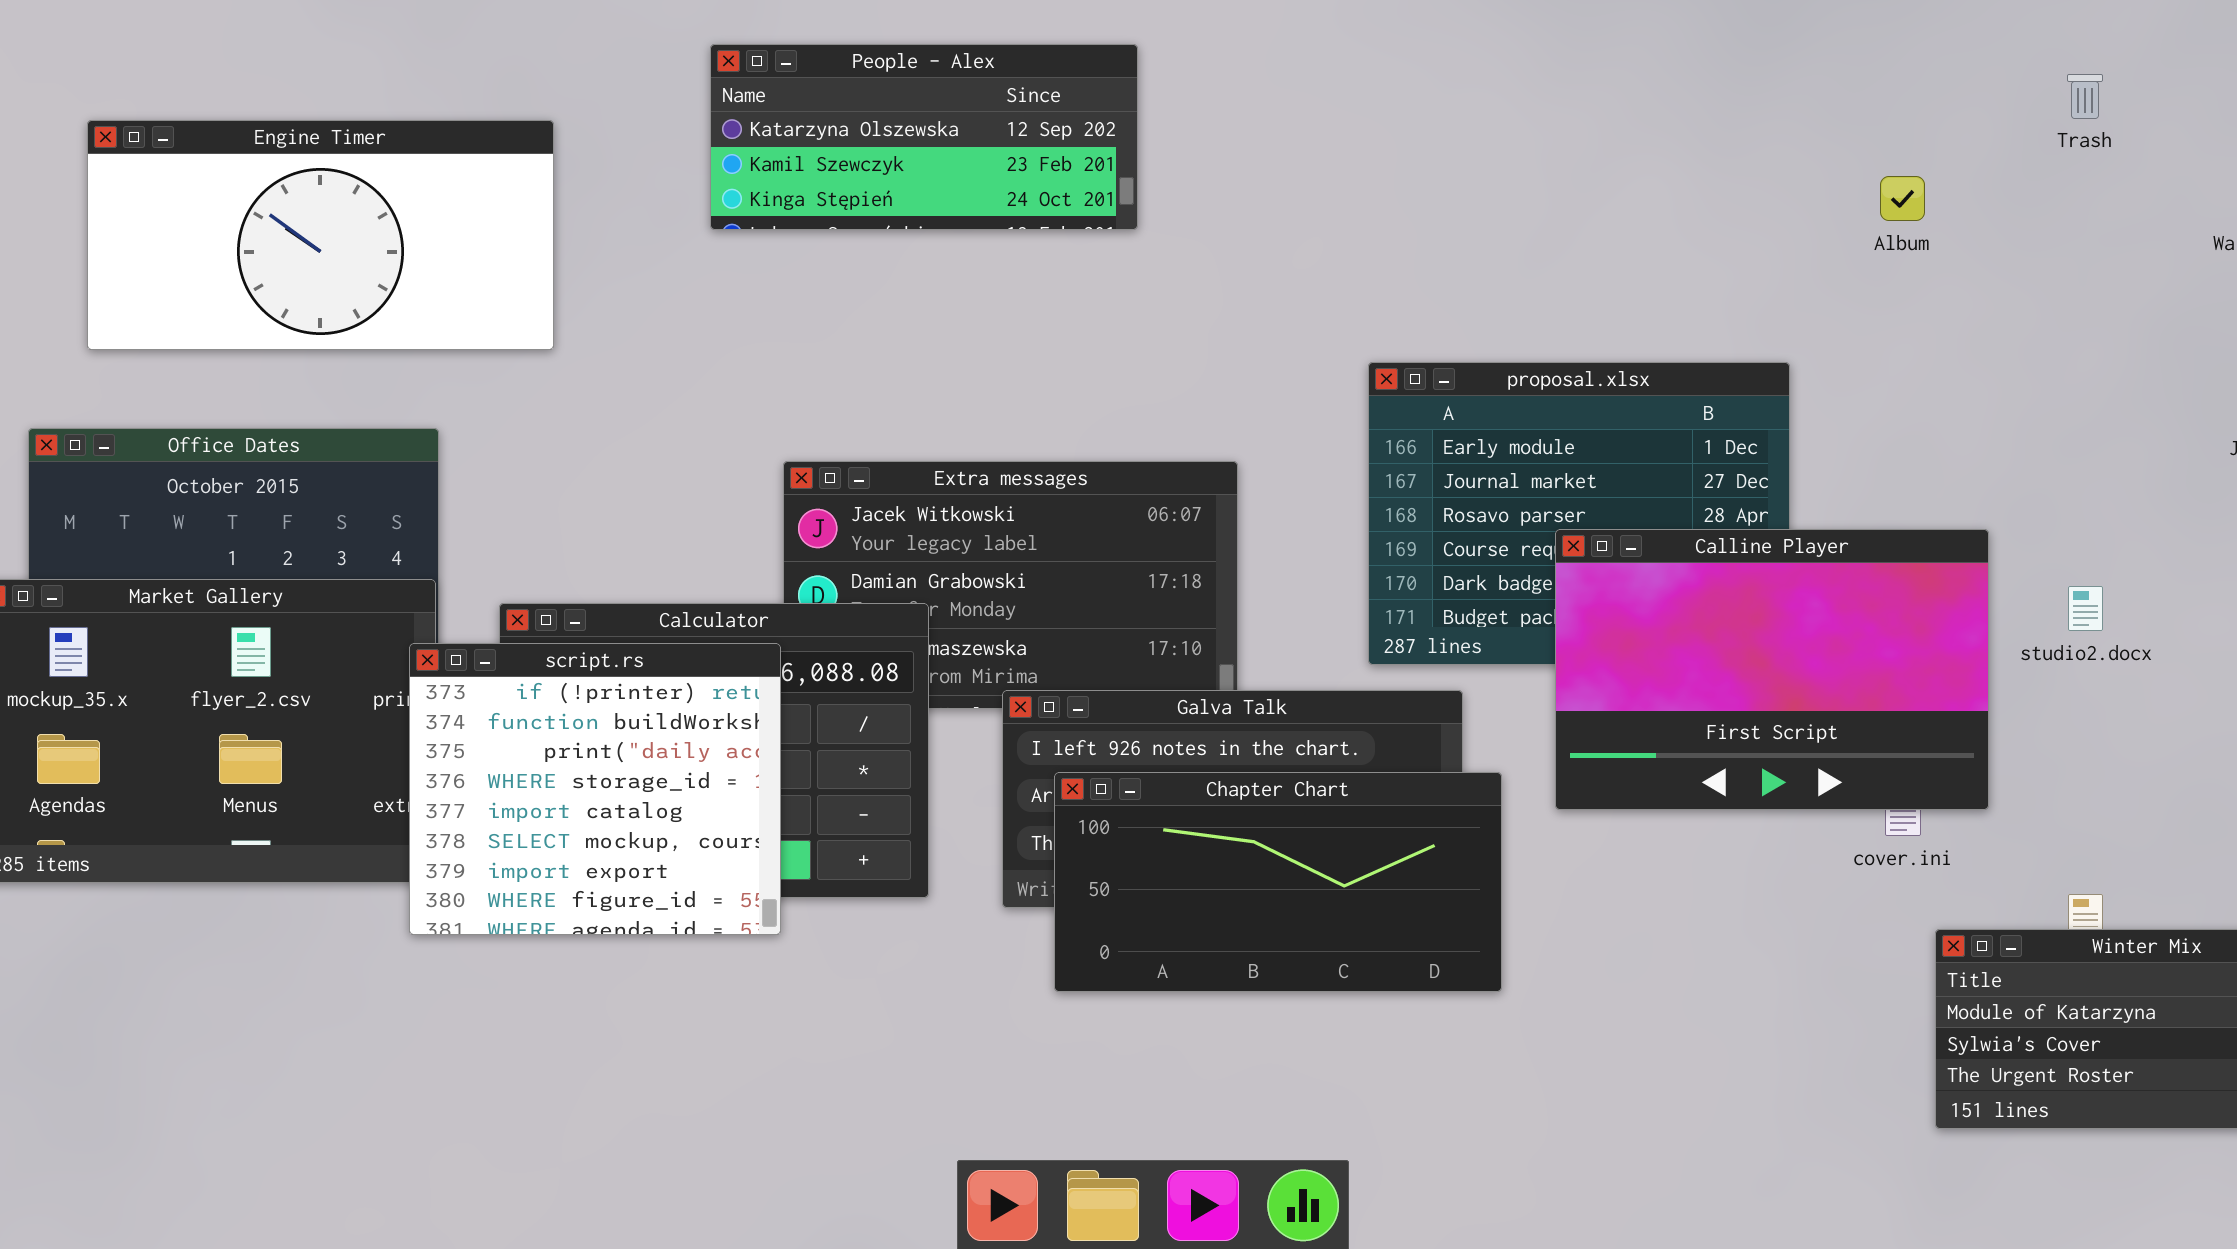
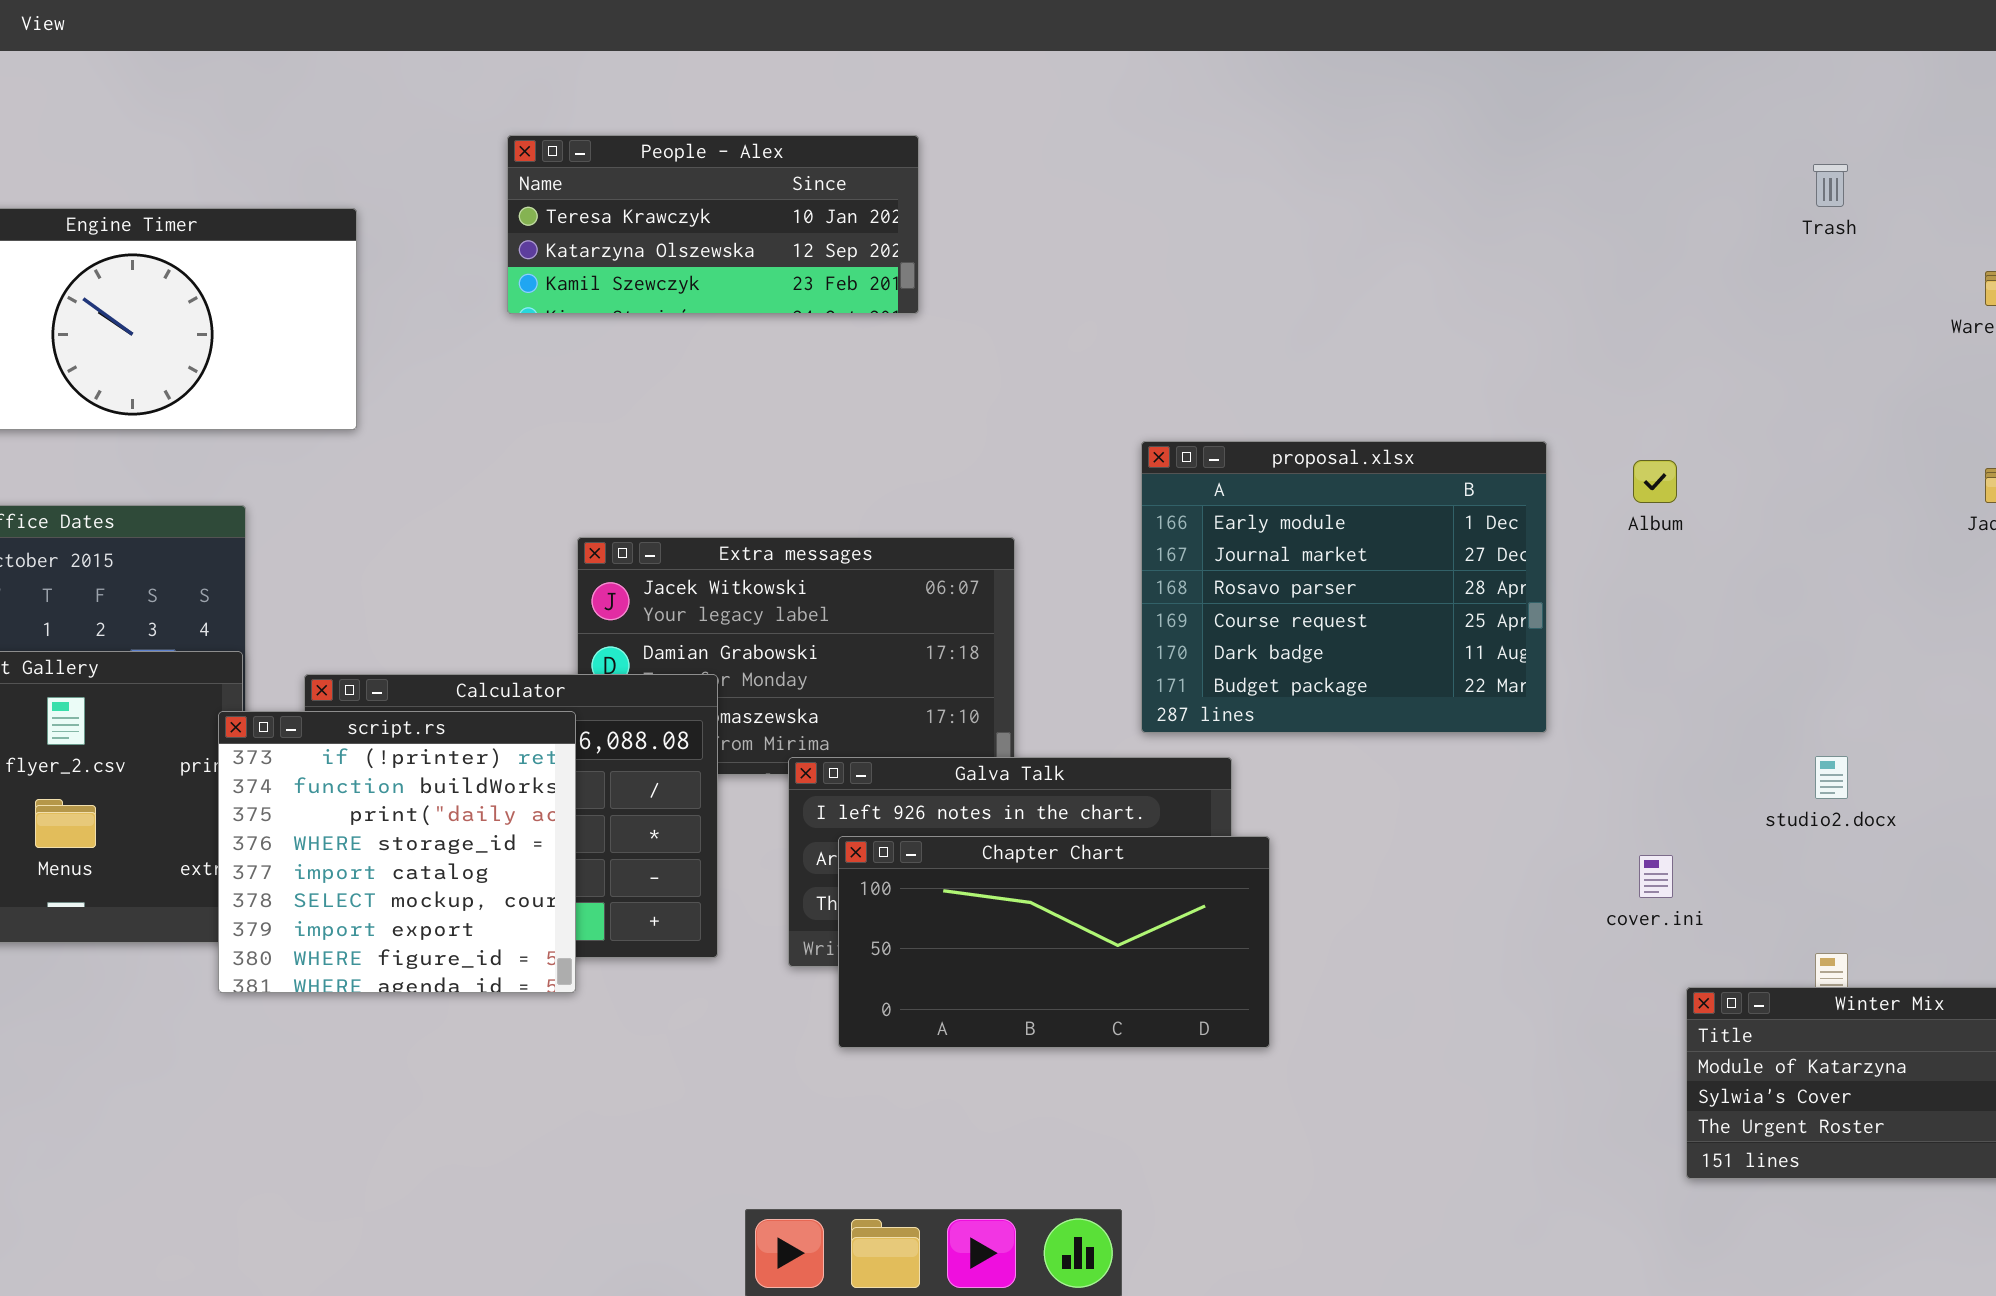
People - Alex: [710,44,1138,230] -> [507,135,919,314], scrolled up 1 row
Album: [1880,176,1925,221] -> [1633,460,1677,503], moved
Calline Player: [1555,529,1989,810] -> none, closed
studio2.docx: [2068,586,2103,631] -> [1815,756,1848,799], moved

